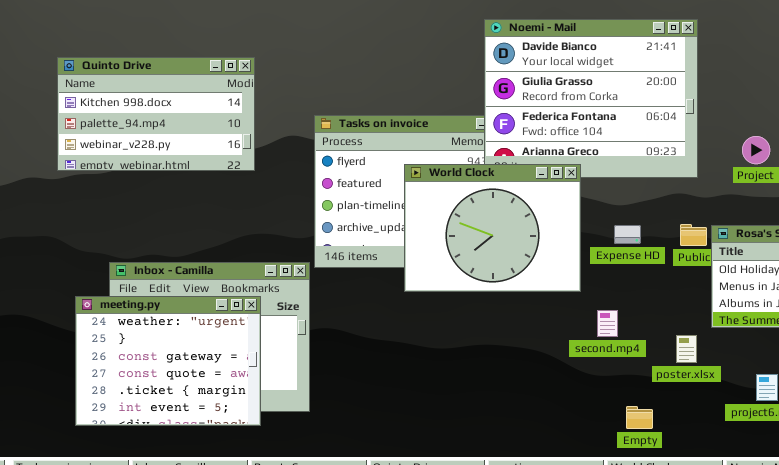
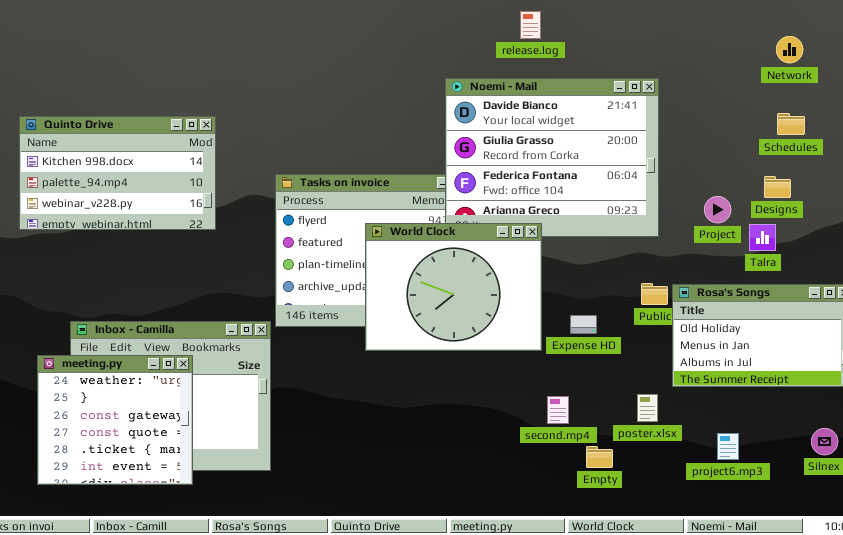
Expense HD: [614,225,641,244] -> [570,315,597,334], moved
meeting.py: [75,296,261,426] -> [37,355,193,485], resized
second.mp4: [597,310,618,337] -> [547,396,569,424], moved
Empty: [626,406,653,429] -> [586,446,613,468], moved

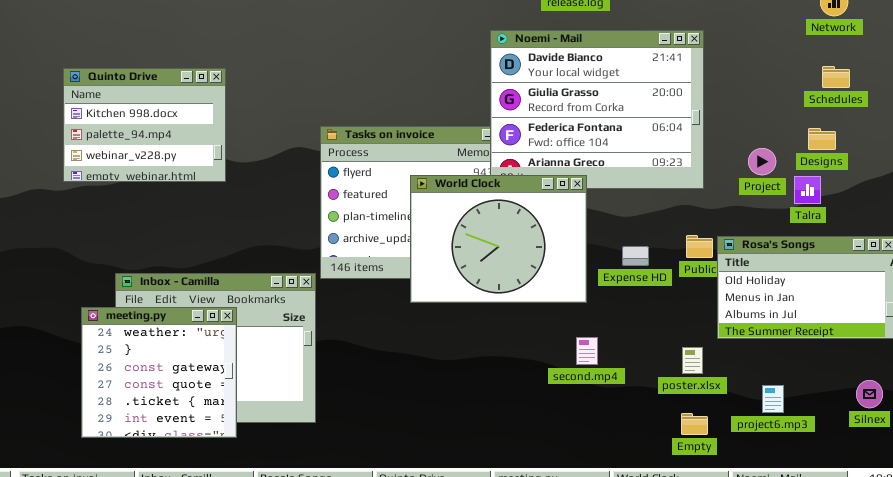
Quinto Drive: [19,116,216,230] -> [63,68,226,182], resized
Expense HD: [570,315,597,334] -> [622,246,649,266], moved
second.mp4: [547,396,569,424] -> [576,337,598,365], moved
Empty: [586,446,613,468] -> [681,413,708,435], moved

